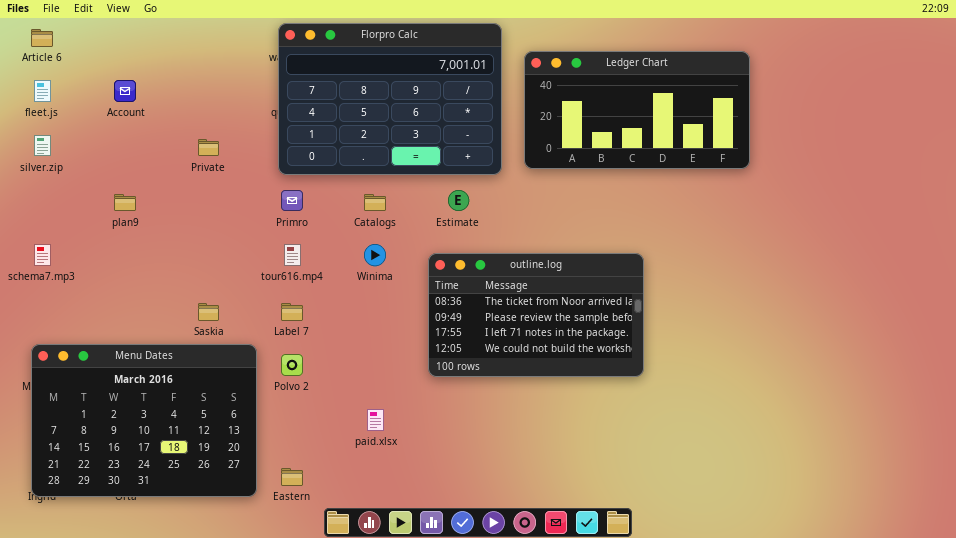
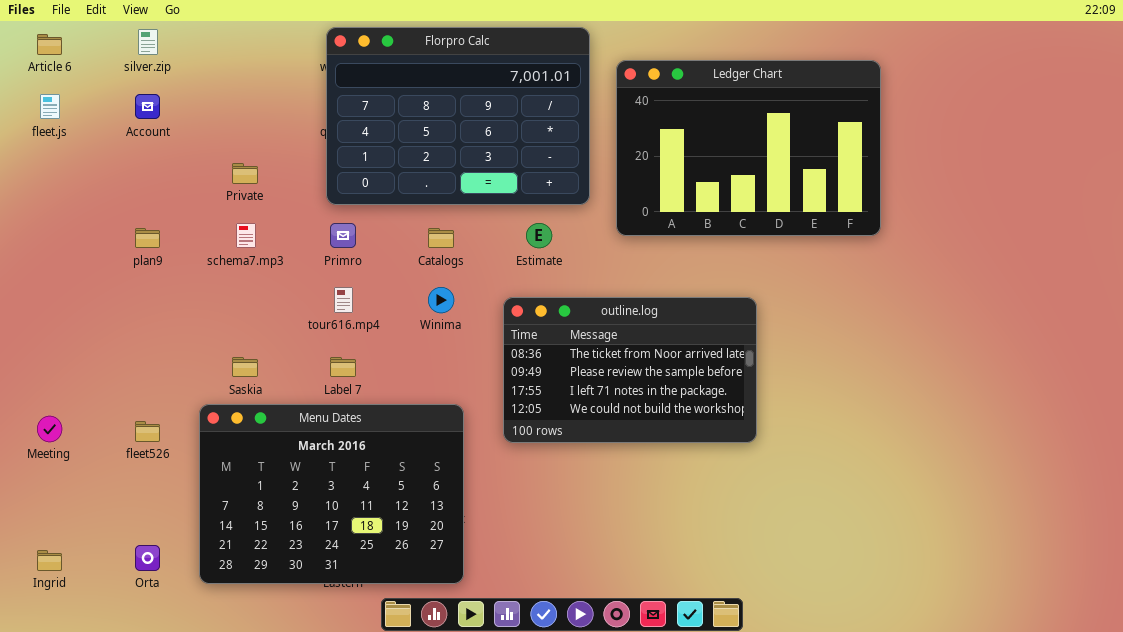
Ledger Chart: [524,51,750,169] -> [616,60,881,236], resized
silver.zip: [34,135,51,156] -> [138,29,158,55], moved
schema7.mp3: [34,244,51,266] -> [236,223,256,248], moved
Menu Dates: [31,344,257,497] -> [199,404,464,584], moved

